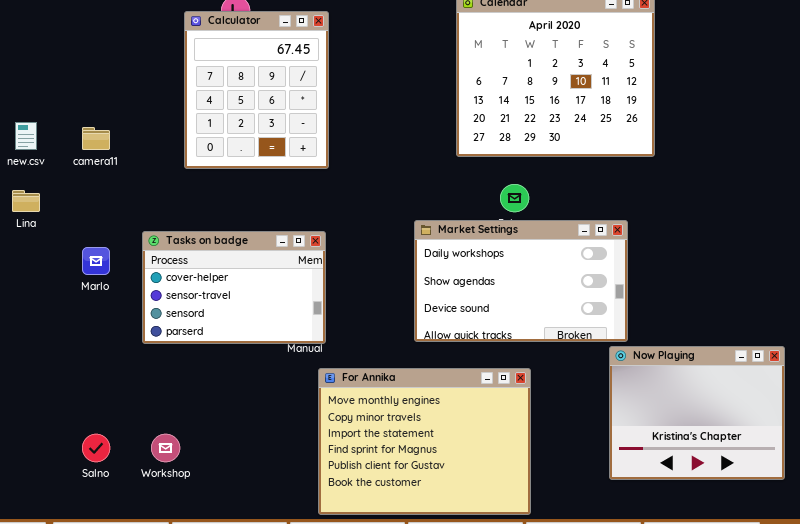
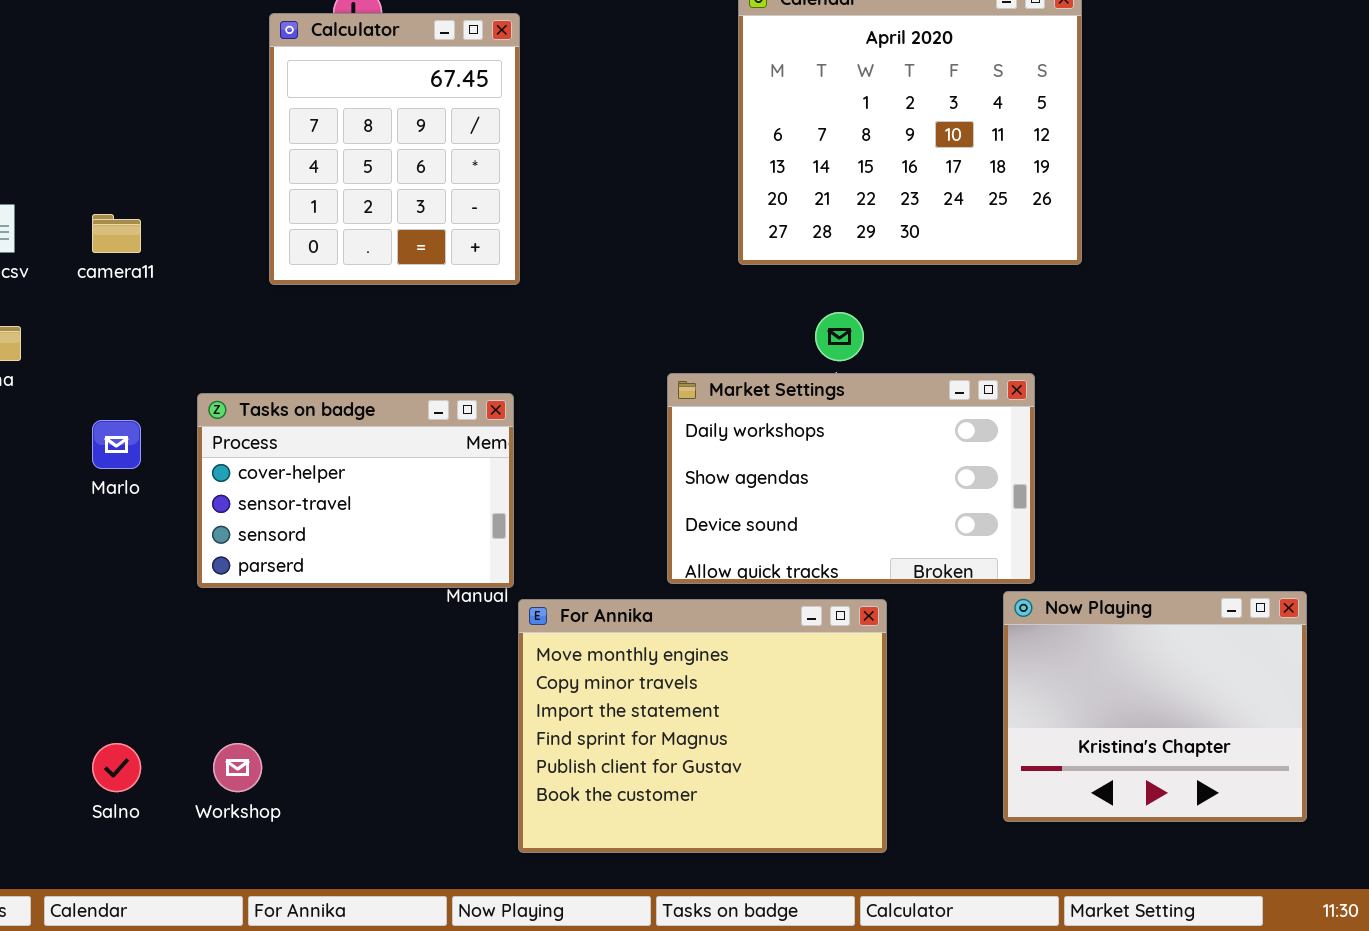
For Annika: [318,368,531,515] -> [518,599,887,853], moved

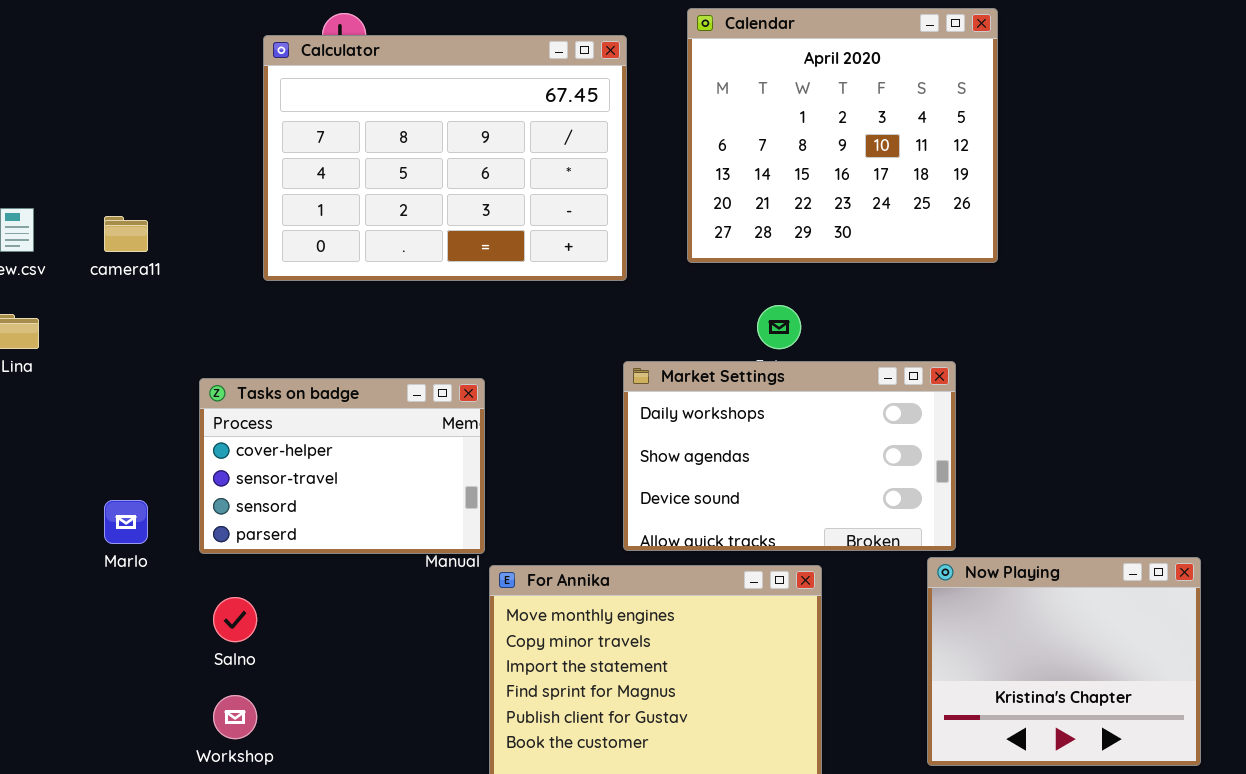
Calculator: [269,13,520,285] -> [263,35,627,281], resized
Marlo: [92,420,141,469] -> [104,500,148,544], moved
Salno: [92,743,141,792] -> [213,597,257,642], moved

